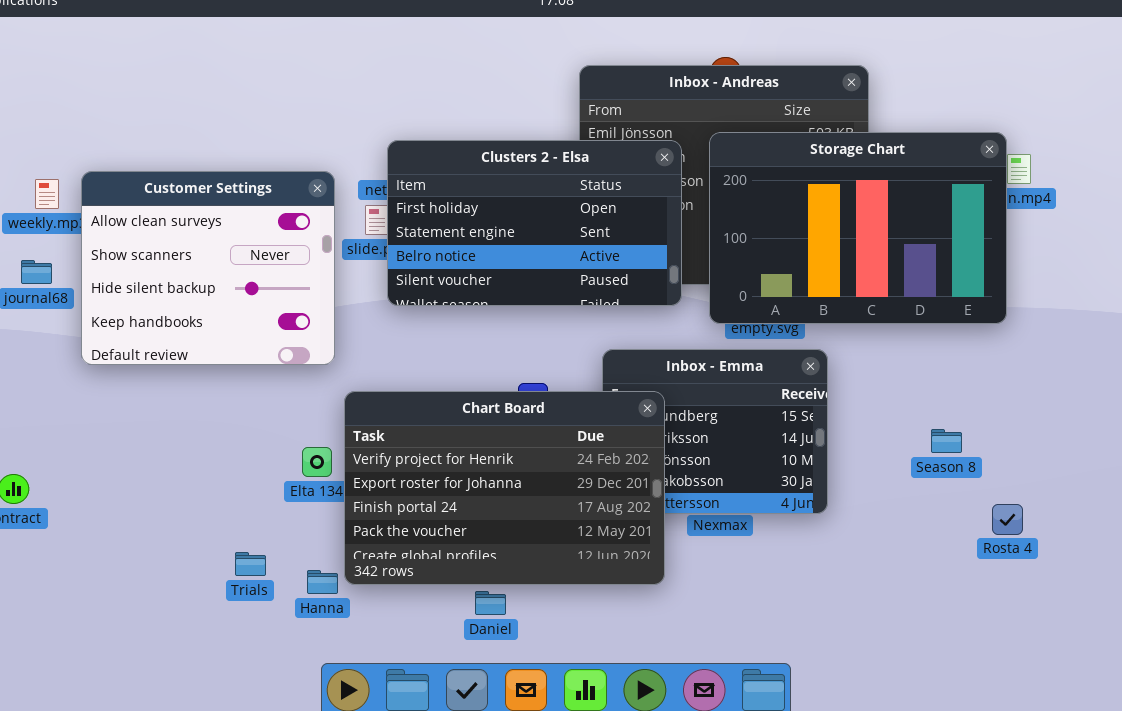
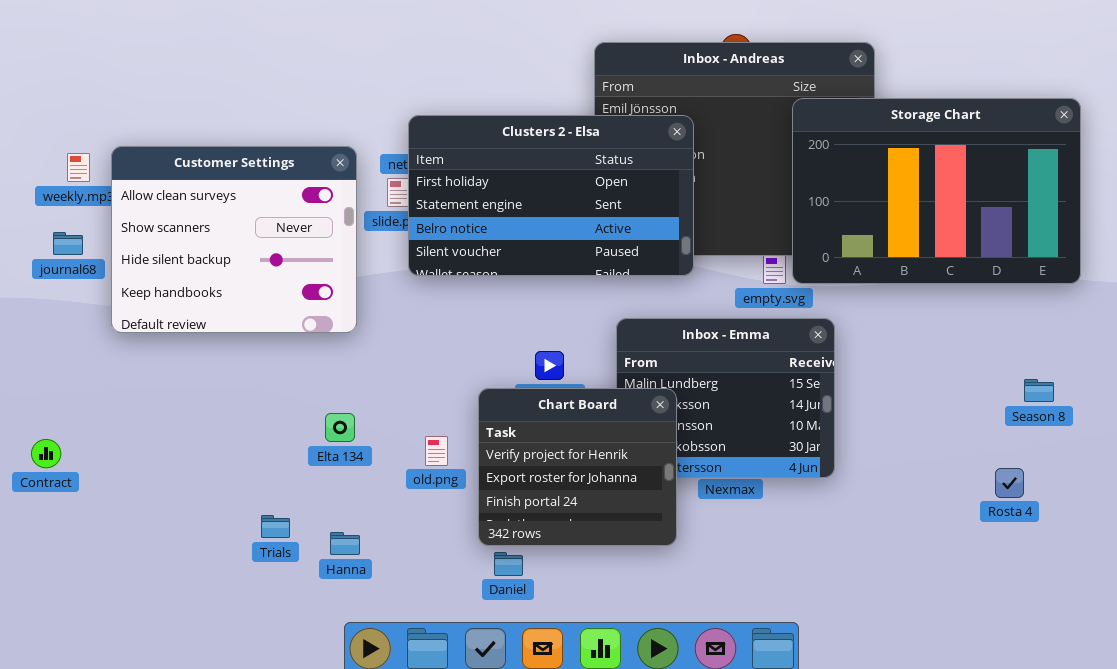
Storage Chart: [709,132,1007,324] -> [792,98,1081,284], moved
Chart Board: [344,391,665,585] -> [478,388,677,546], resized
Season 8: [931,429,962,453] -> [1024,379,1054,402], moved

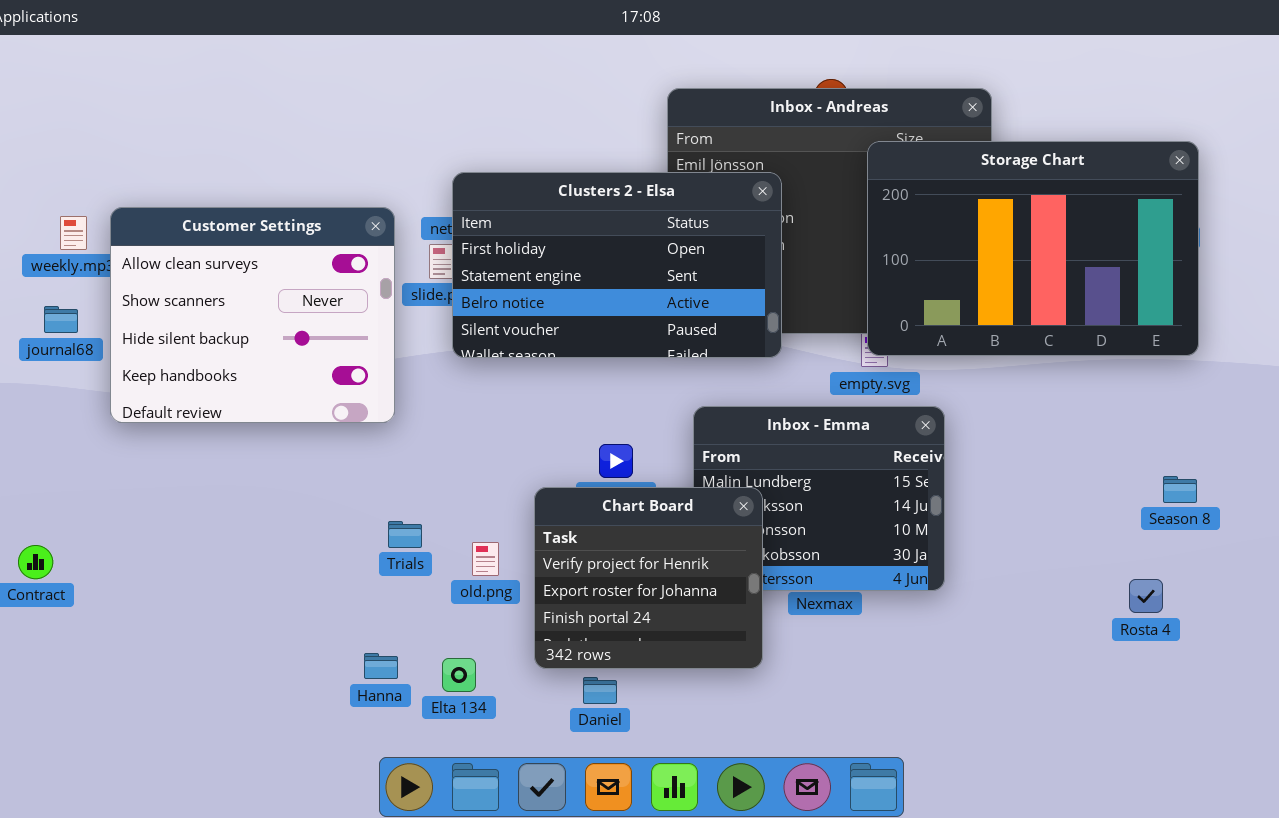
Storage Chart: [792,98,1081,284] -> [867,141,1199,356], moved
Elta 134: [325,413,355,442] -> [442,658,476,692], moved
Trials: [261,515,290,538] -> [388,521,422,548], moved
Daniel: [494,552,523,576] -> [583,677,617,704], moved

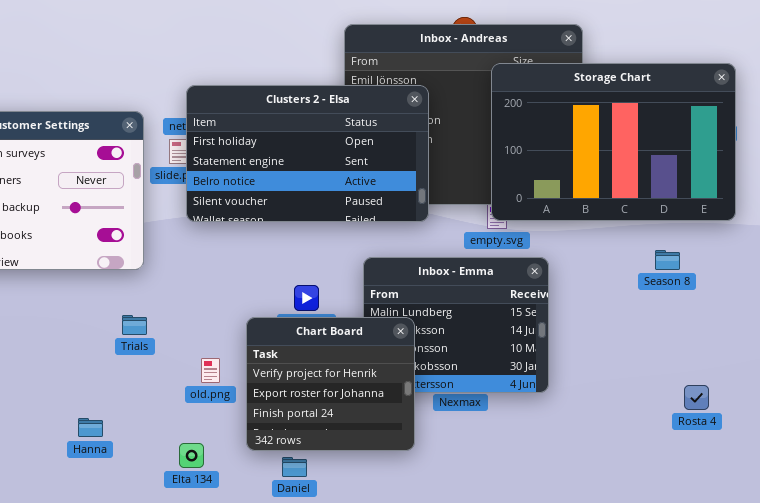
Season 8: [1163,476,1197,503] -> [655,250,680,270], moved
Trials: [388,521,422,548] -> [122,315,147,335], moved
Hanna: [364,653,398,679] -> [78,418,103,437], moved

